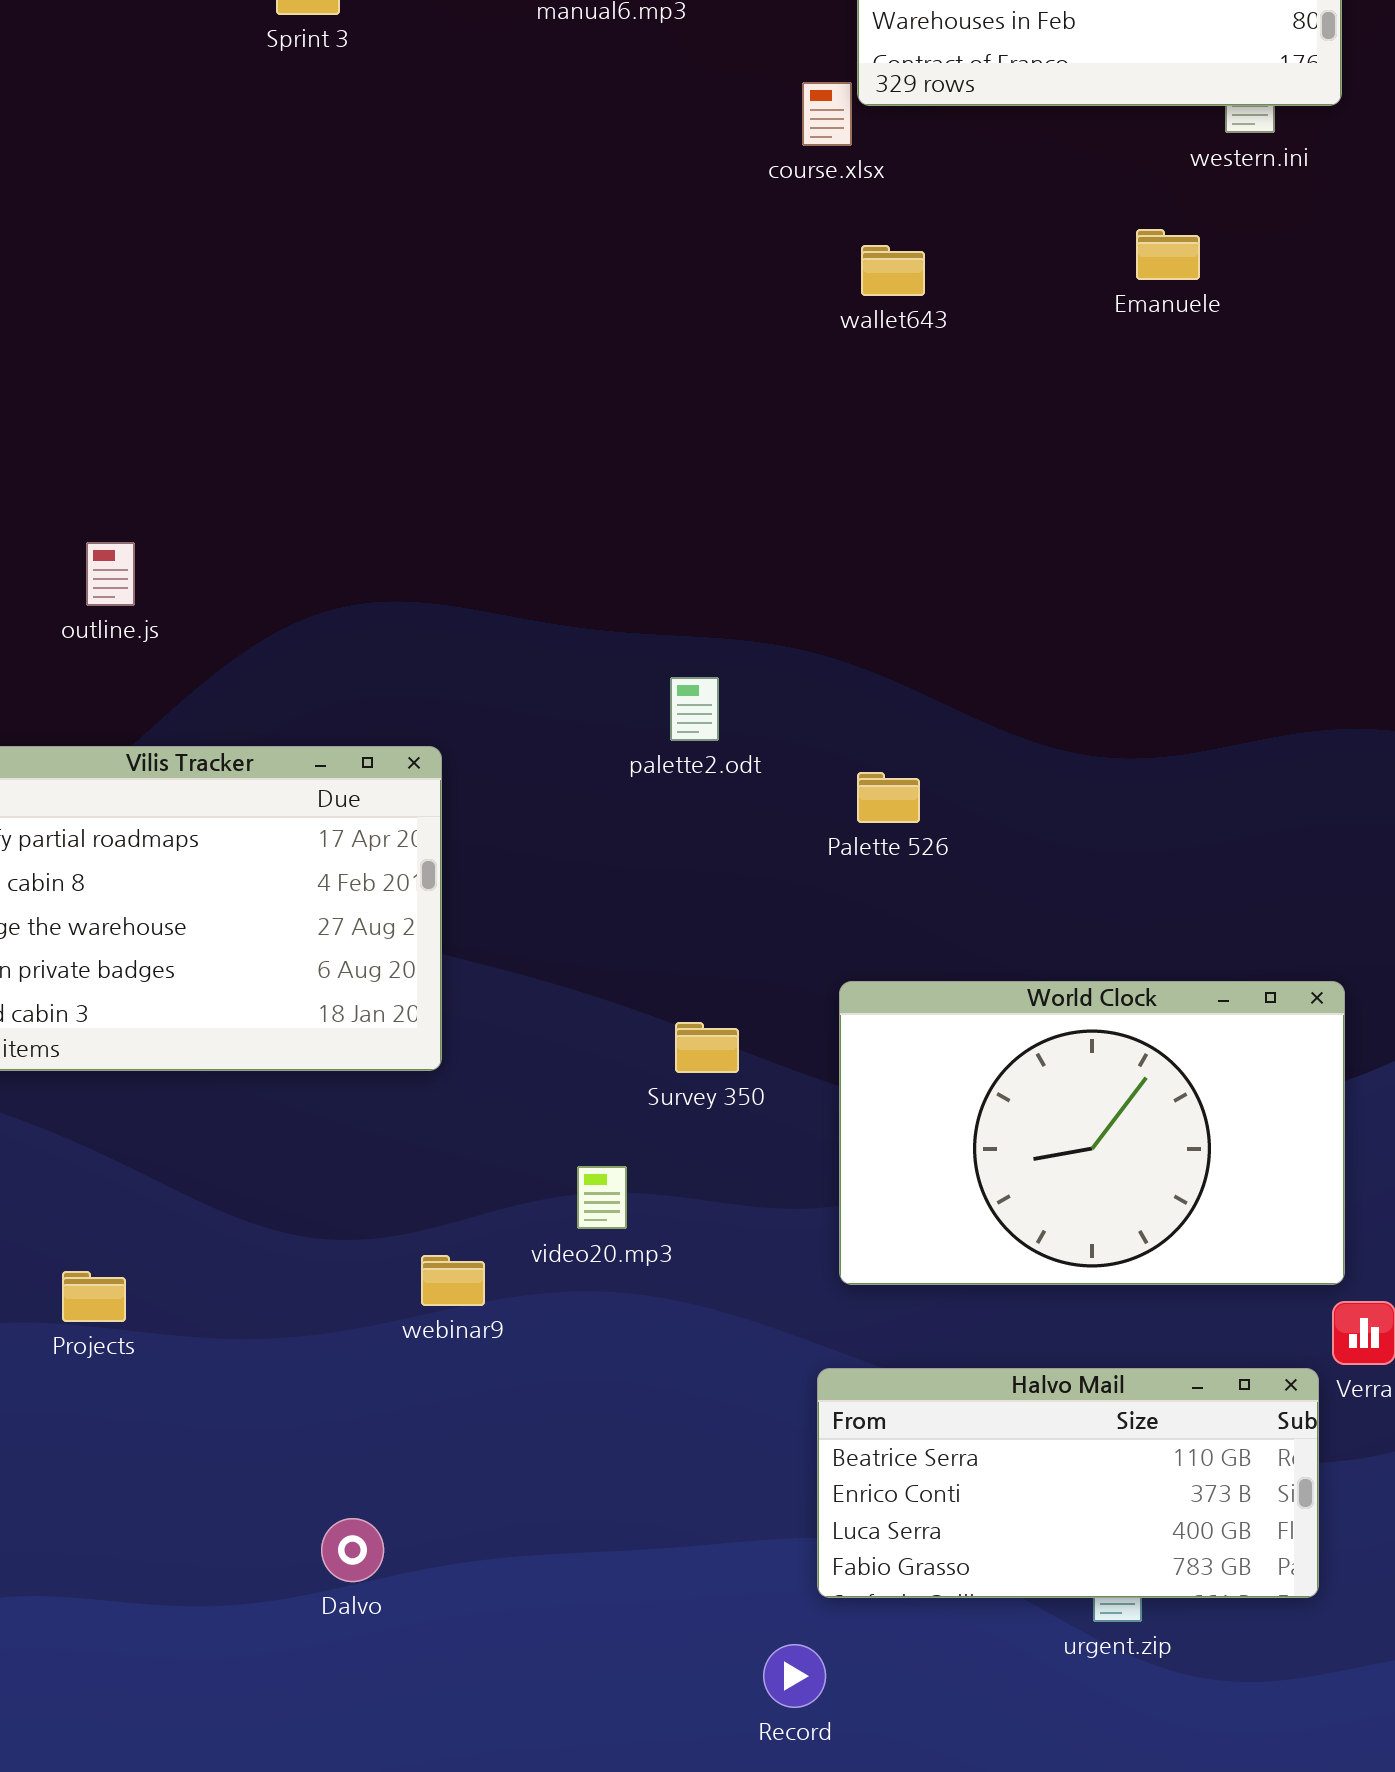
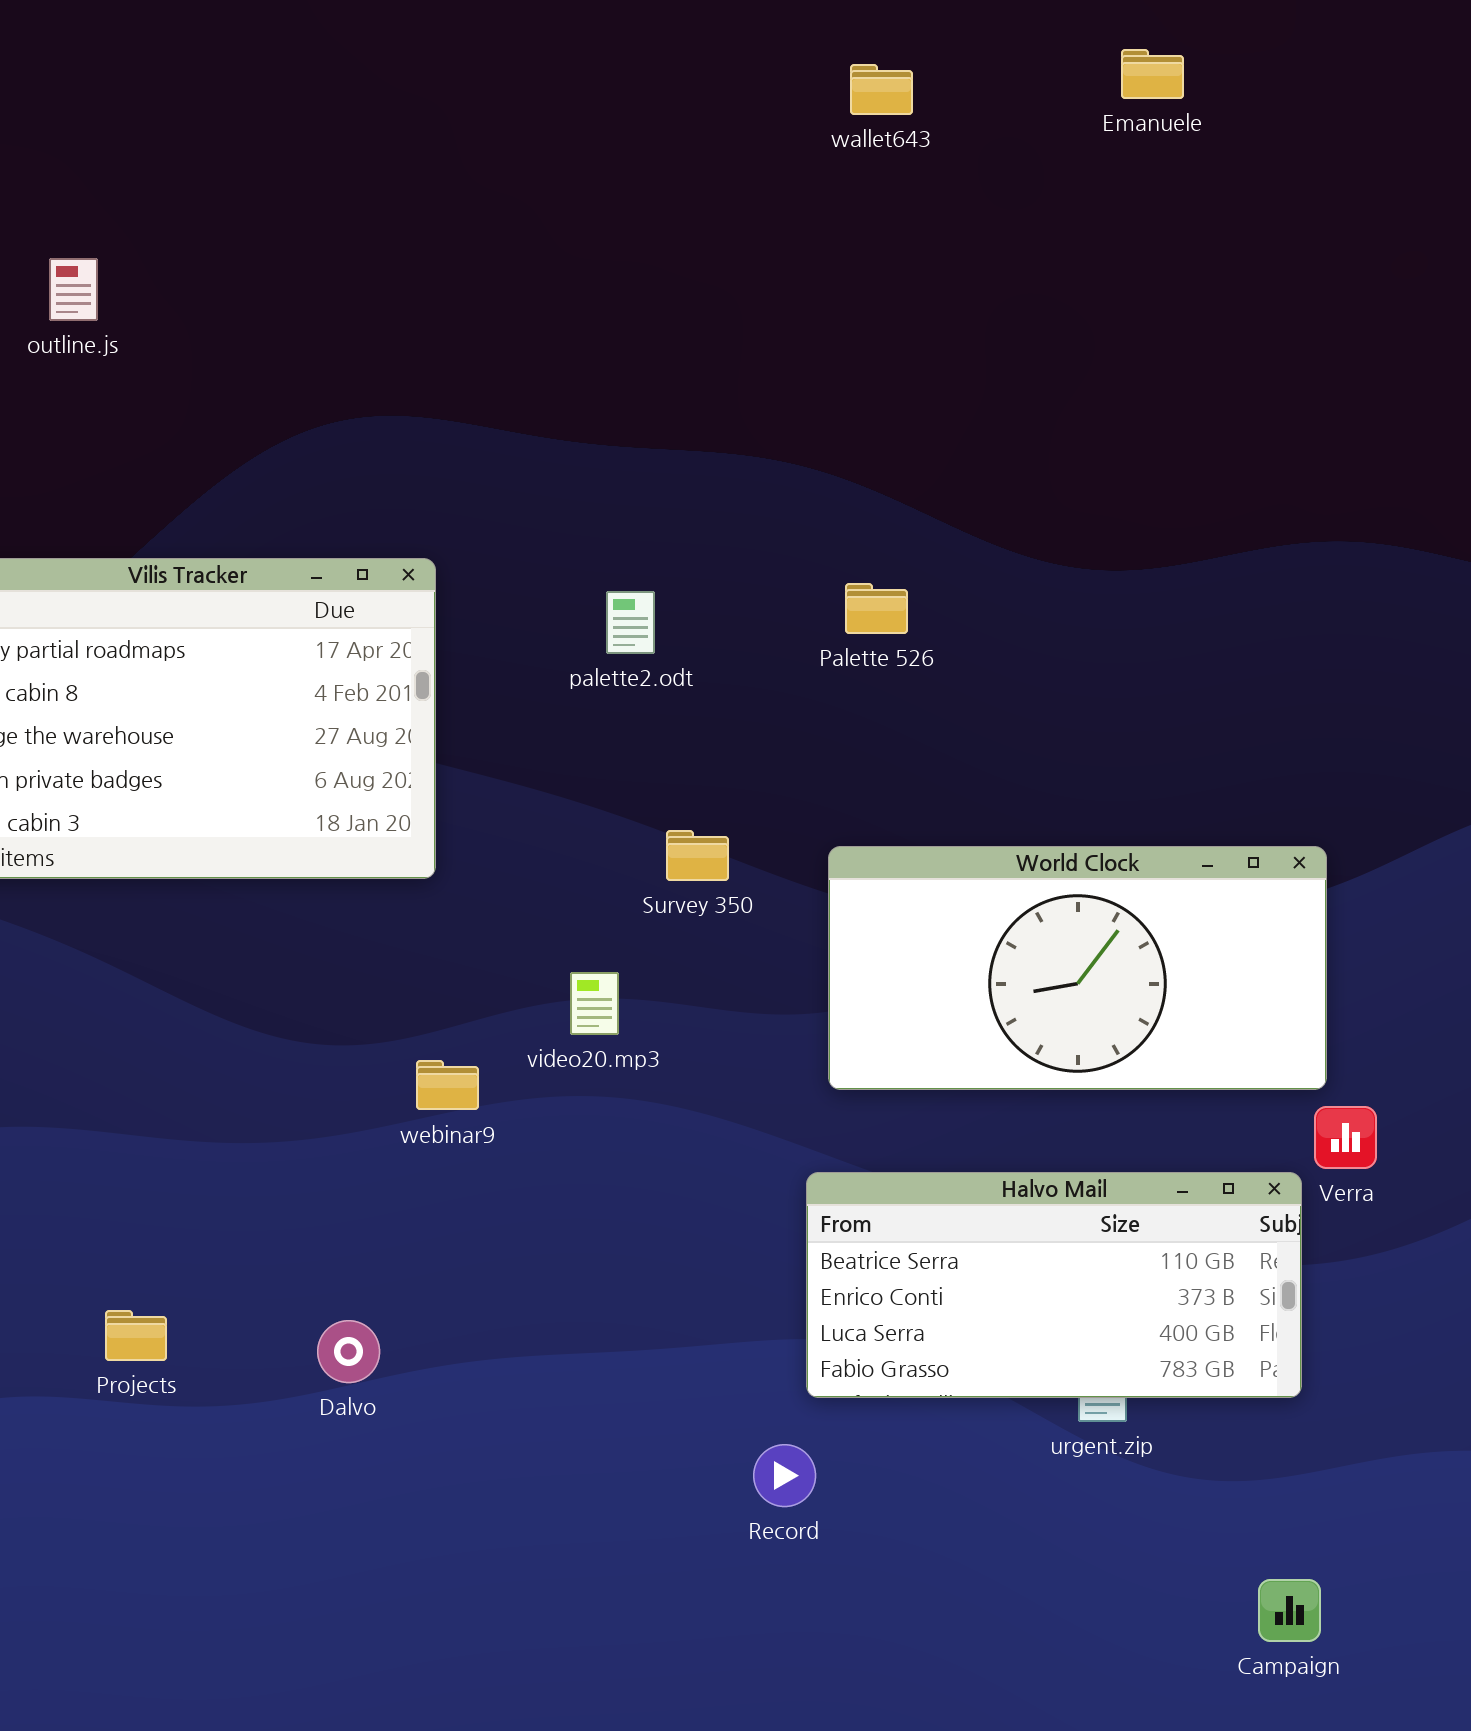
outline.js: [86,542,135,606] -> [49,258,98,321], moved
palette2.odt: [670,677,719,741] -> [606,591,655,654], moved
World Clock: [839,981,1345,1285] -> [828,846,1327,1090], resized
Projects: [62,1271,126,1322] -> [105,1310,167,1361], moved

